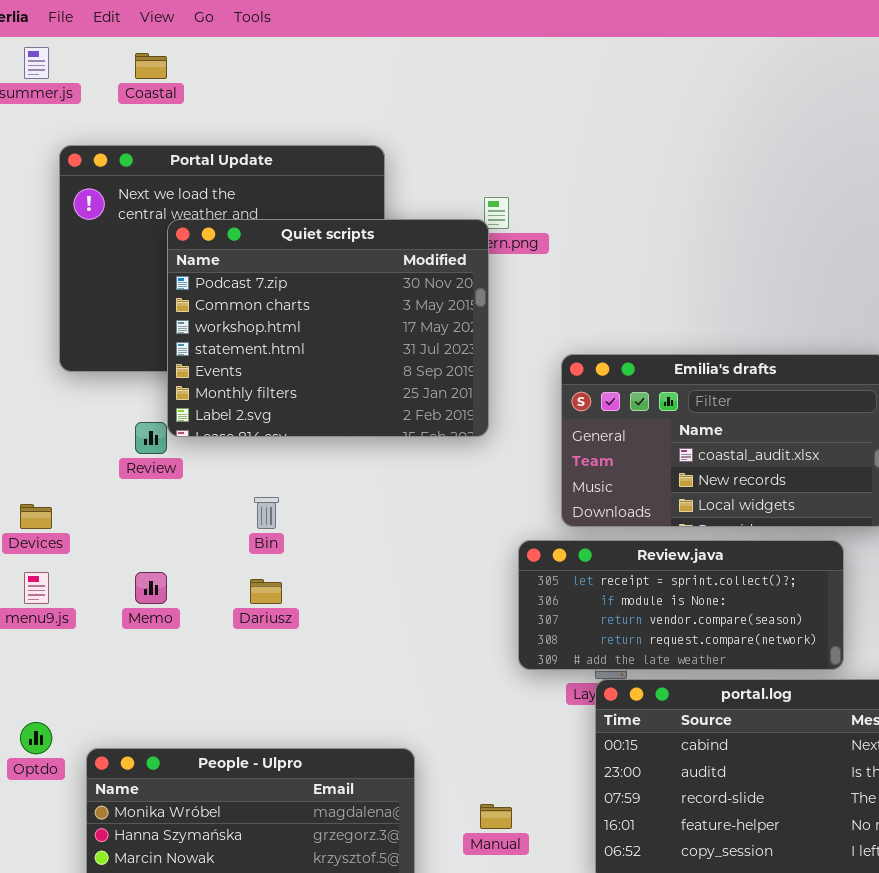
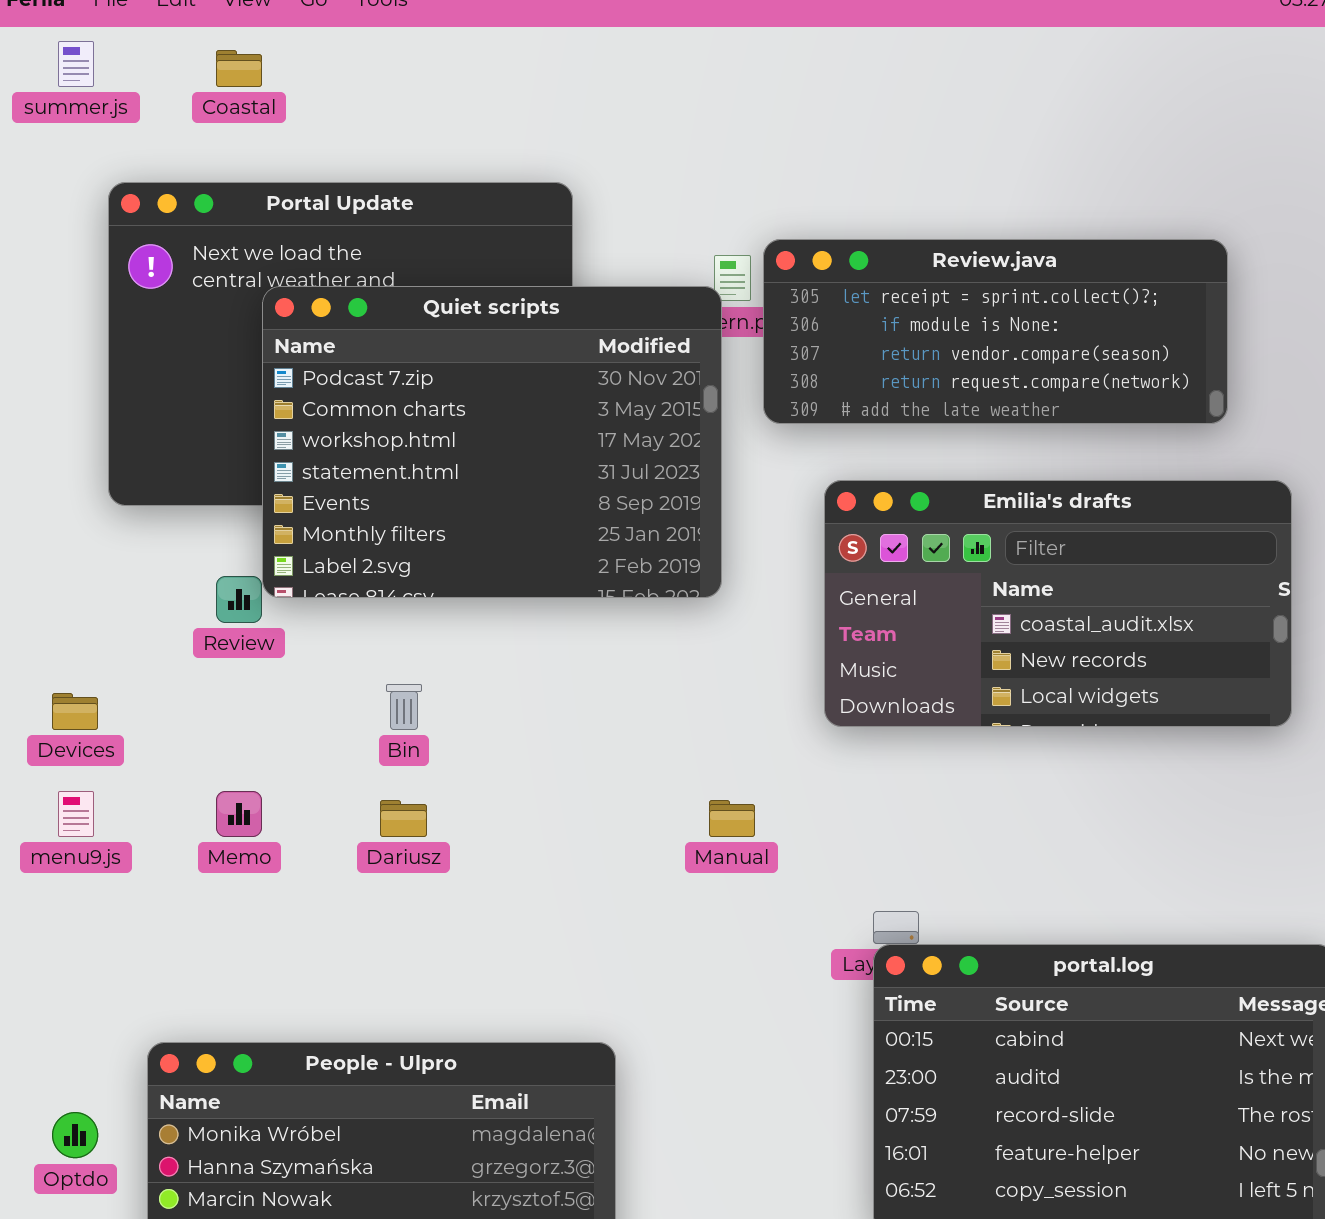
Review.java: [518,540,844,670] -> [763,239,1228,424], moved
Optdo: [20,722,52,754] -> [52,1112,98,1158], moved
Manual: [480,804,512,829] -> [709,800,755,837], moved

